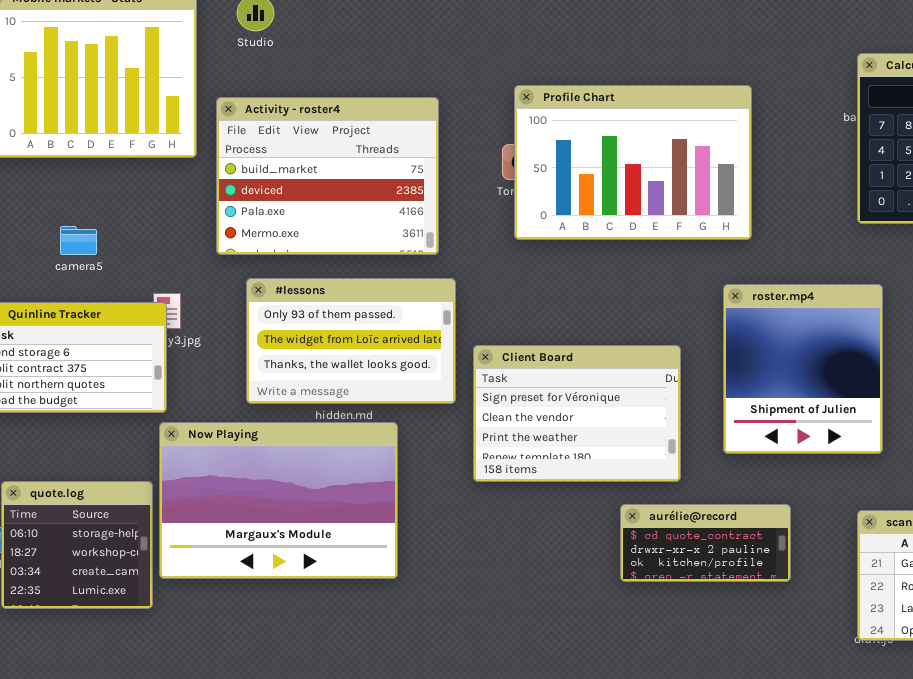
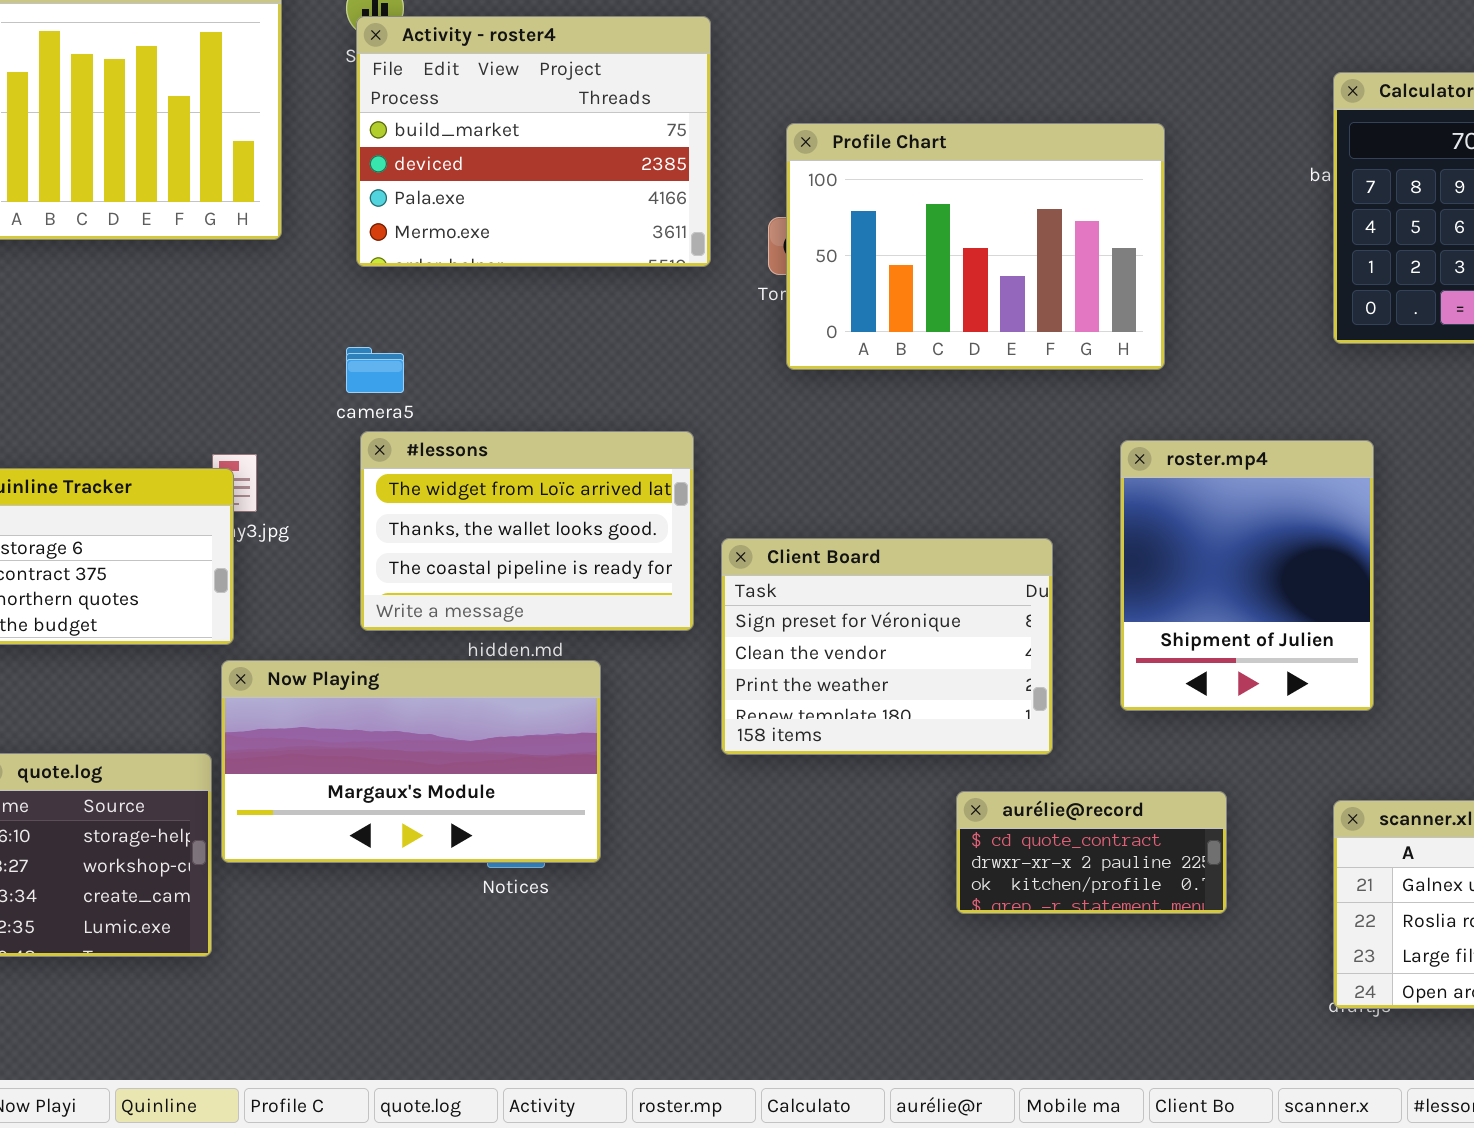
Activity - roster4: [216,97,439,255] -> [356,16,711,267], moved
camera5: [60,226,97,255] -> [346,347,404,393], moved
#lessons: [246,278,456,404] -> [360,431,694,631], scrolled down 1 row
Now Playing: [159,422,398,579] -> [221,660,601,863], resized

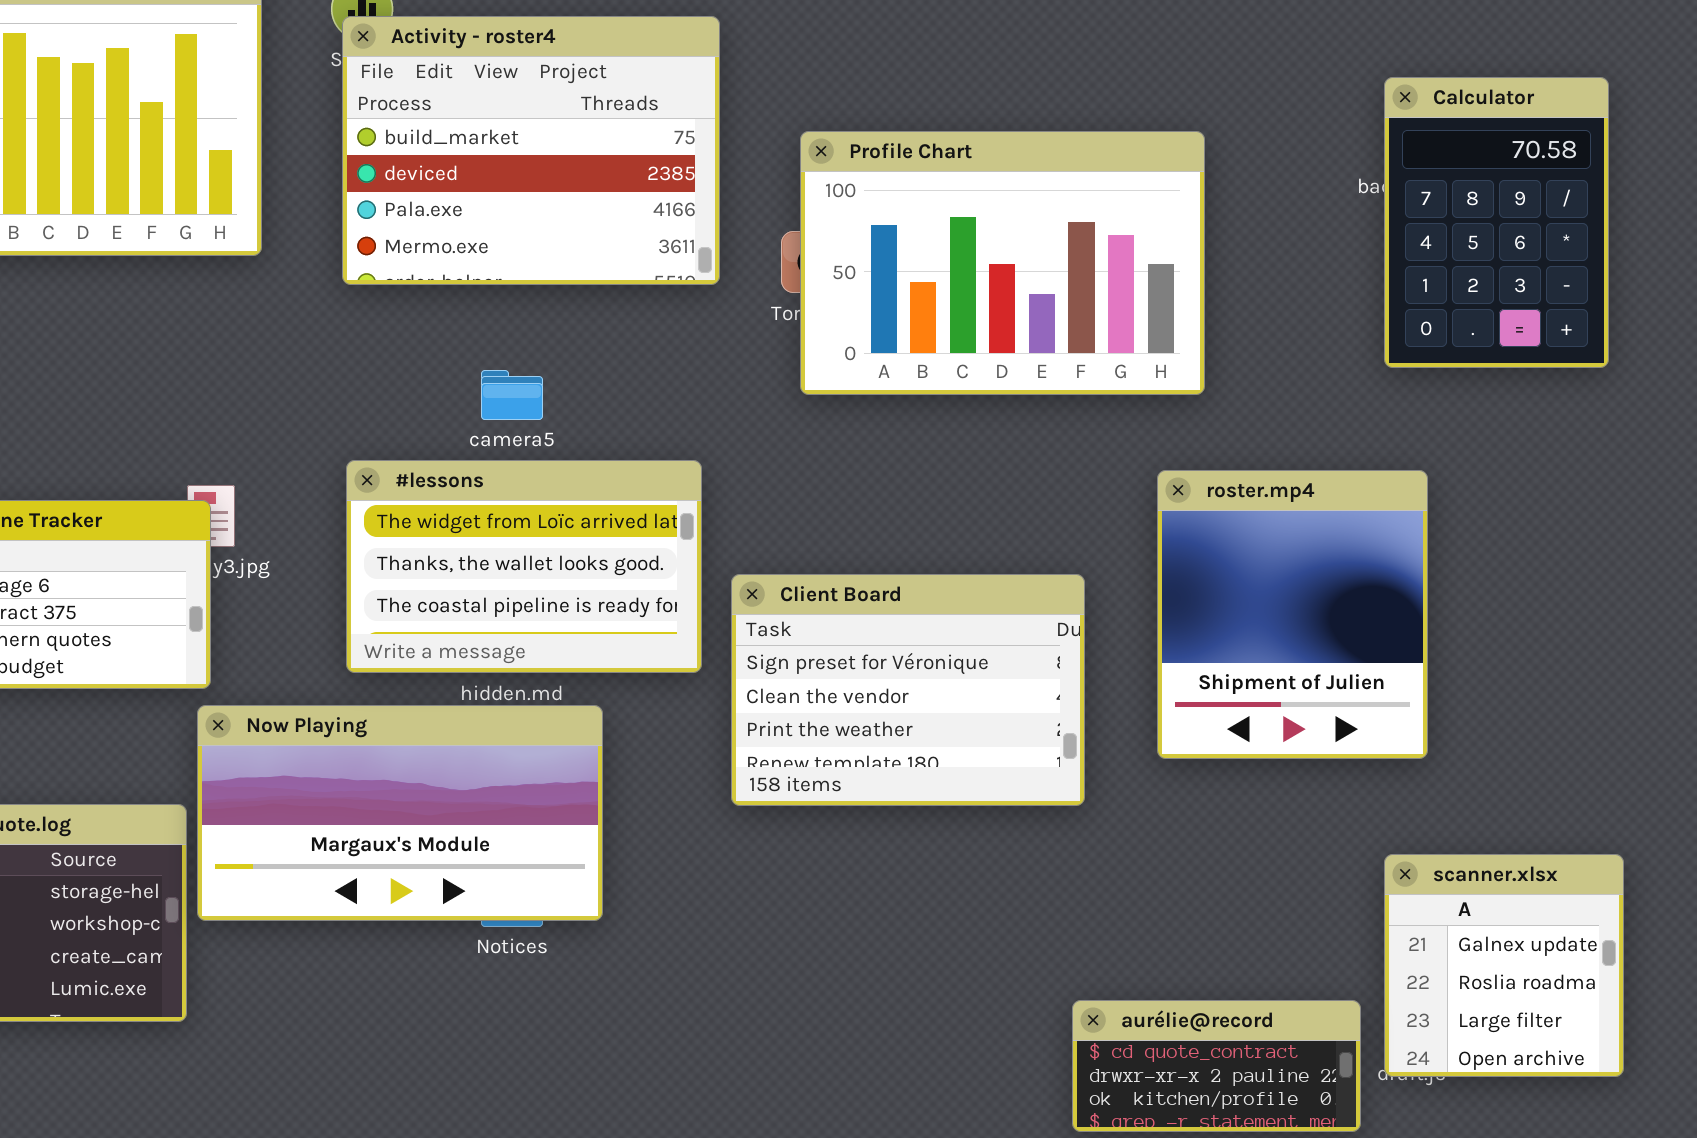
camera5: [346,347,404,393] -> [481,370,543,420], moved
aurélie@record: [956,791,1227,914] -> [1072,1000,1361,1132], moved

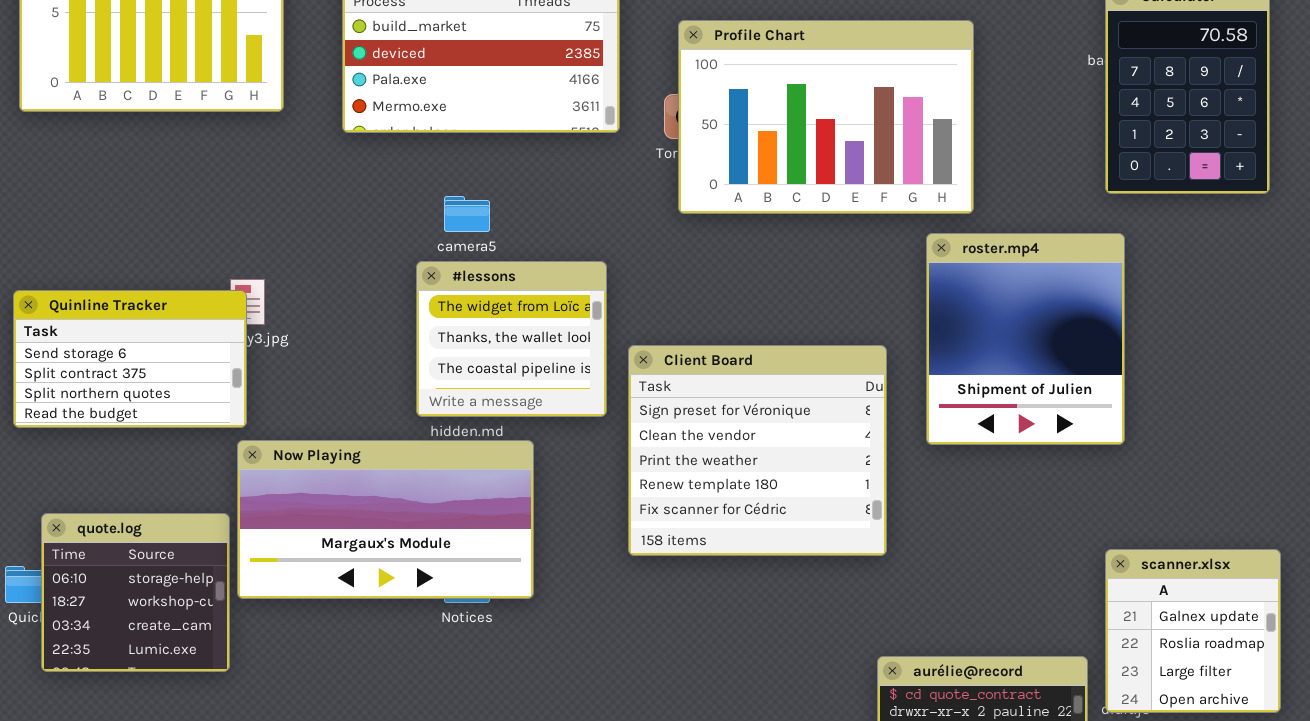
#lessons: [346,460,702,673] -> [416,261,607,417], resized
roster.mp4: [1157,470,1428,759] -> [926,233,1125,445], moved
Client Board: [731,574,1085,806] -> [628,345,887,556], resized

